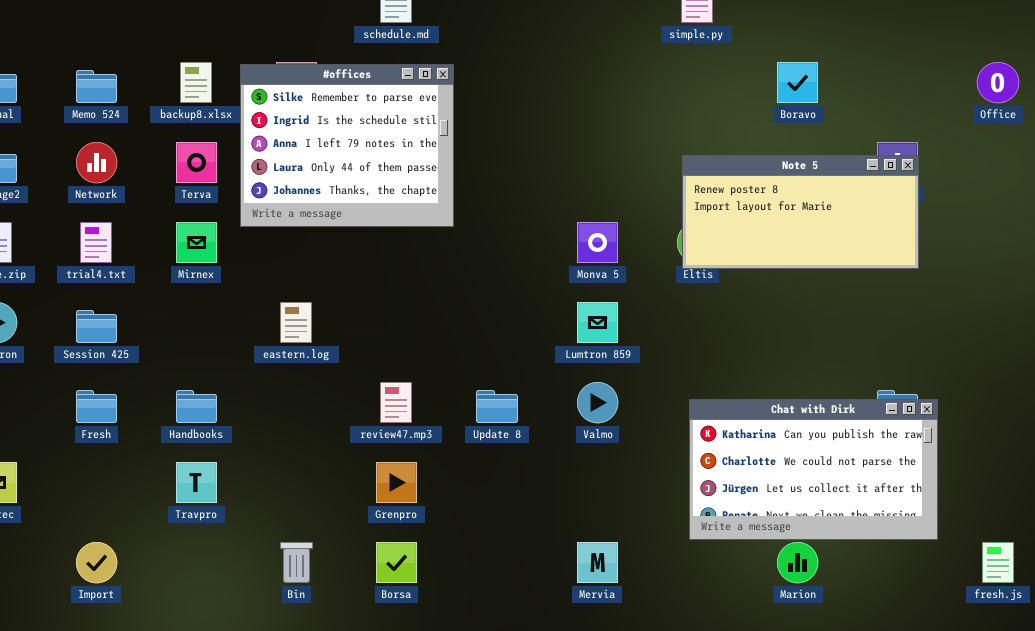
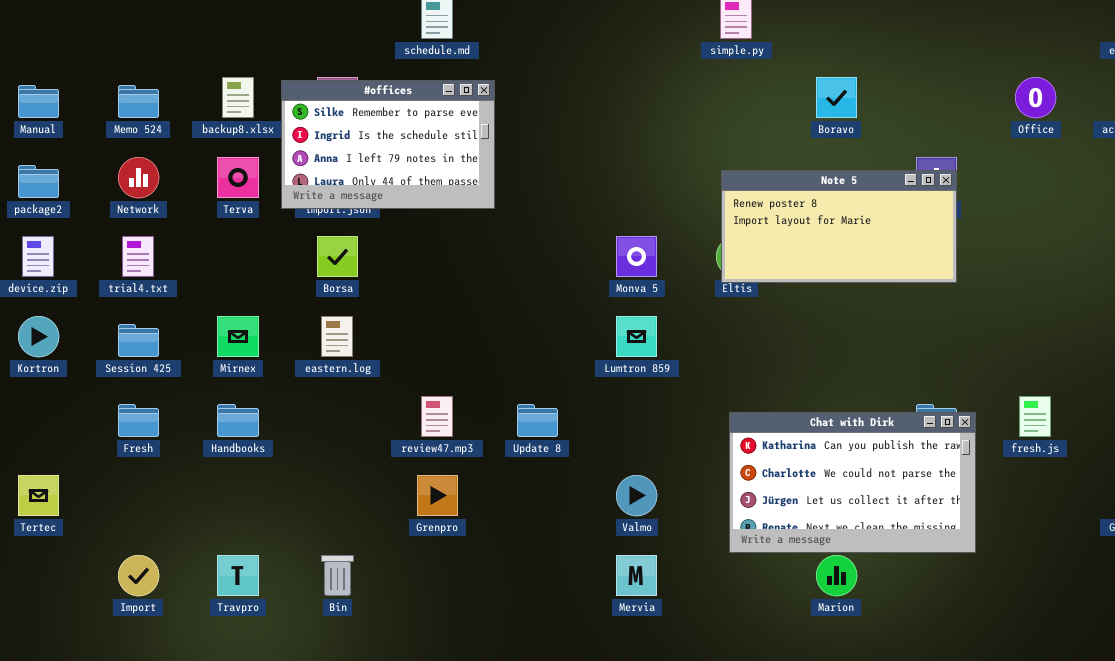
#offices: [240,64,454,227] -> [281,80,495,209], resized
Mirnex: [176,222,217,263] -> [217,316,259,357], moved
Valmo: [577,382,618,423] -> [616,475,657,516], moved
Travpro: [176,462,217,503] -> [217,555,259,596], moved
Borsa: [376,542,417,583] -> [317,236,358,277], moved
fresh.js: [982,542,1014,583] -> [1019,396,1051,437], moved

